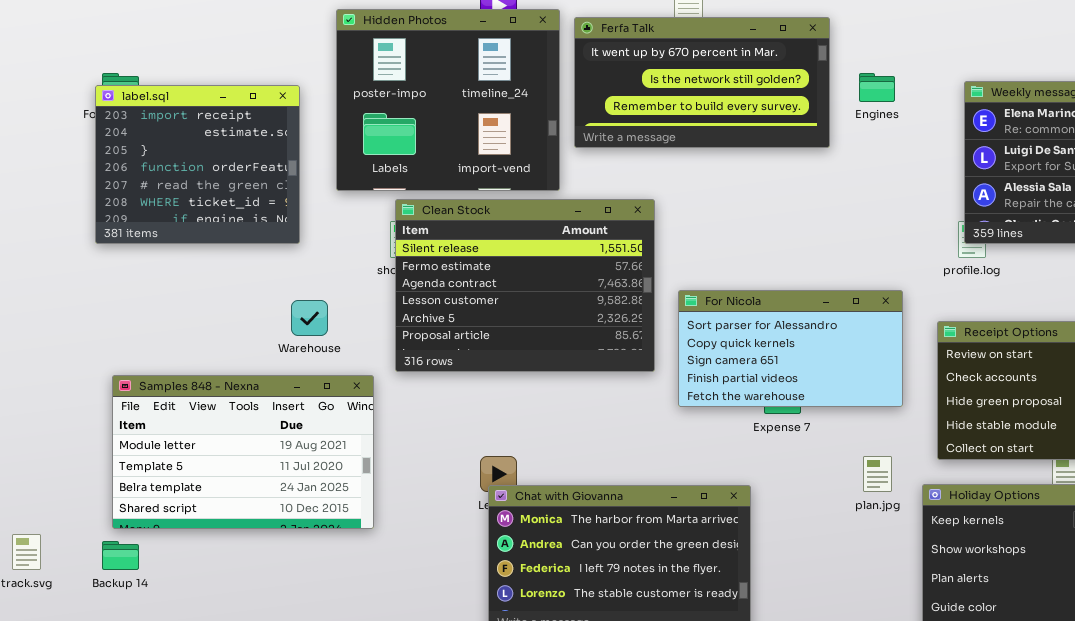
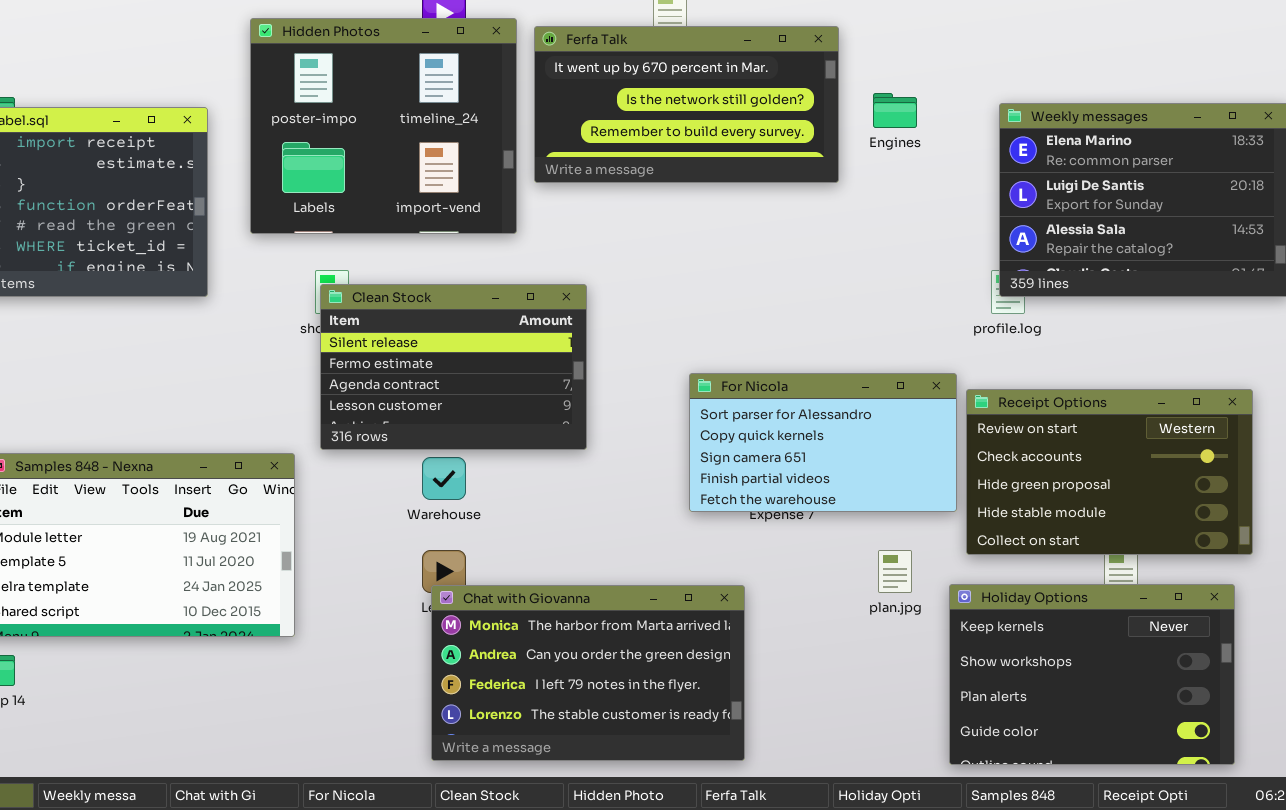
Clean Stock: [395,199,655,372] -> [320,284,587,450], resized
For Nicola: [678,290,903,407] -> [689,373,957,512], moved
Warehouse: [291,300,328,336] -> [422,457,466,500], moved

